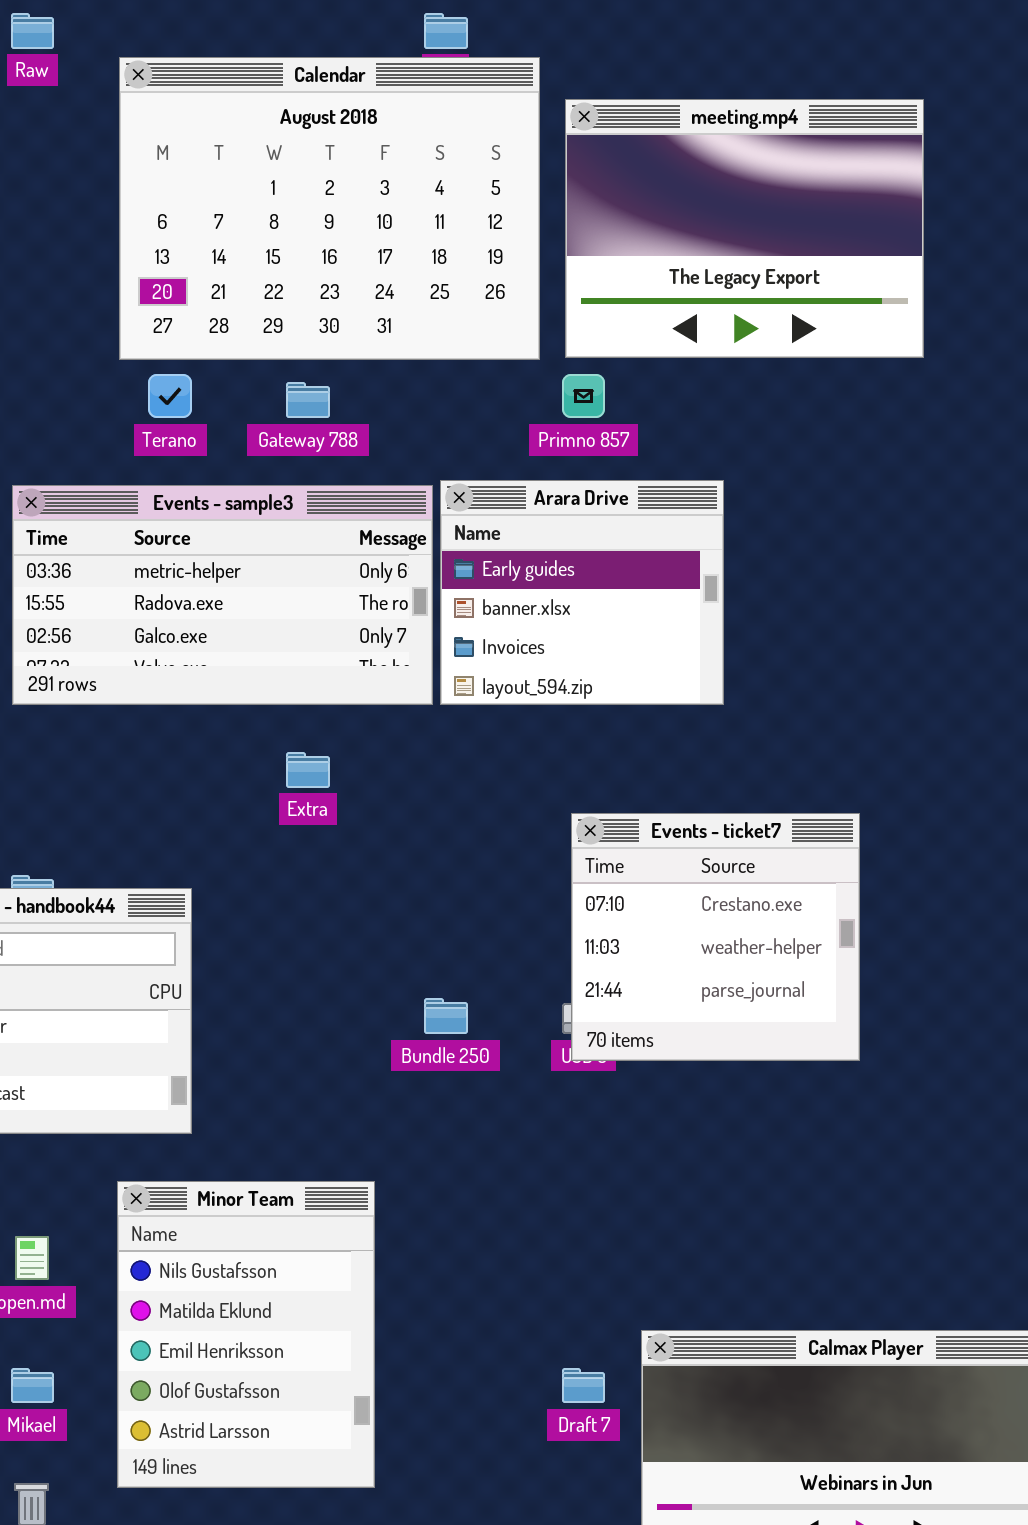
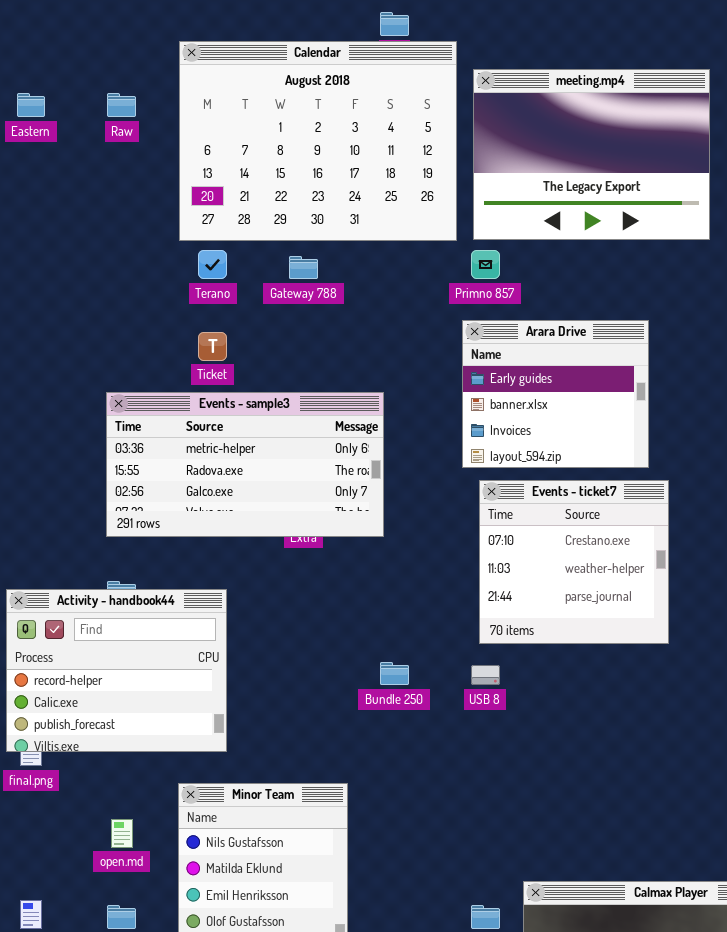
Raw: [11,13,54,49] -> [107,93,136,117], moved
Arara Drive: [440,480,724,705] -> [462,320,649,468], moved
Events - sample3: [12,485,433,705] -> [106,392,384,537], moved
Events - ticket7: [571,813,860,1061] -> [479,480,669,644], moved

